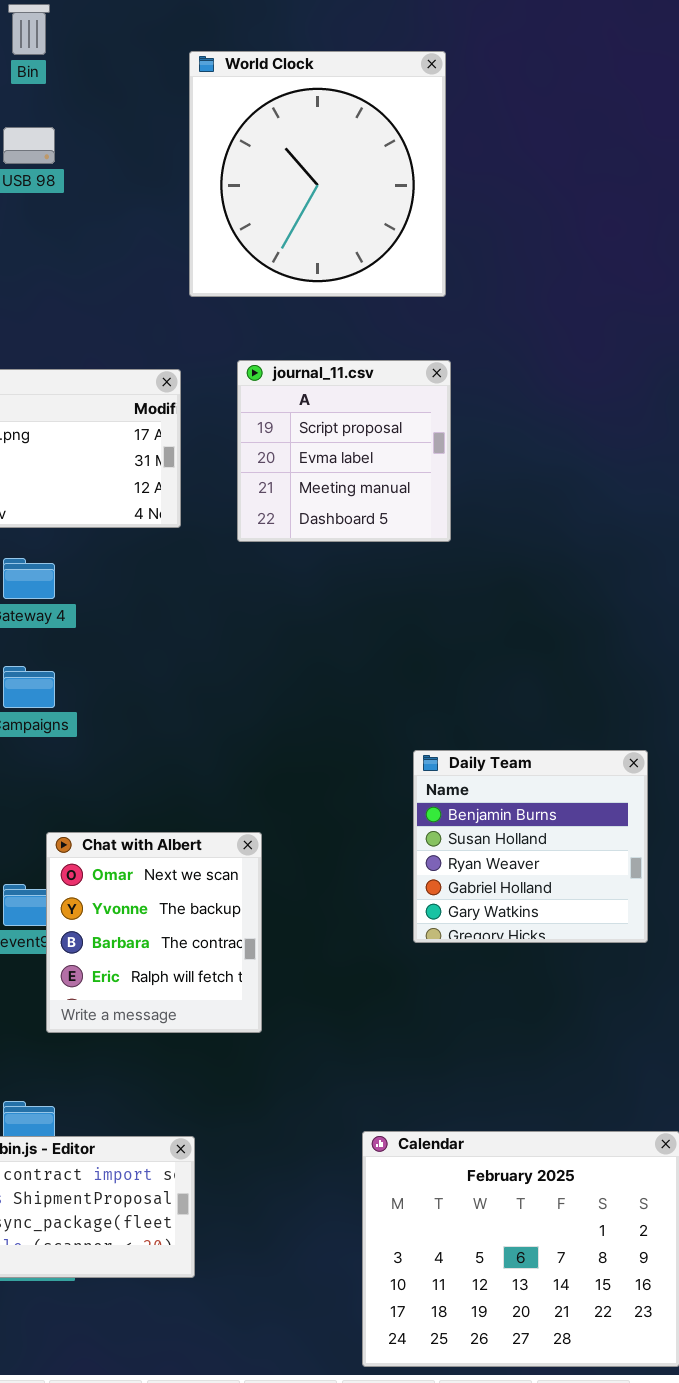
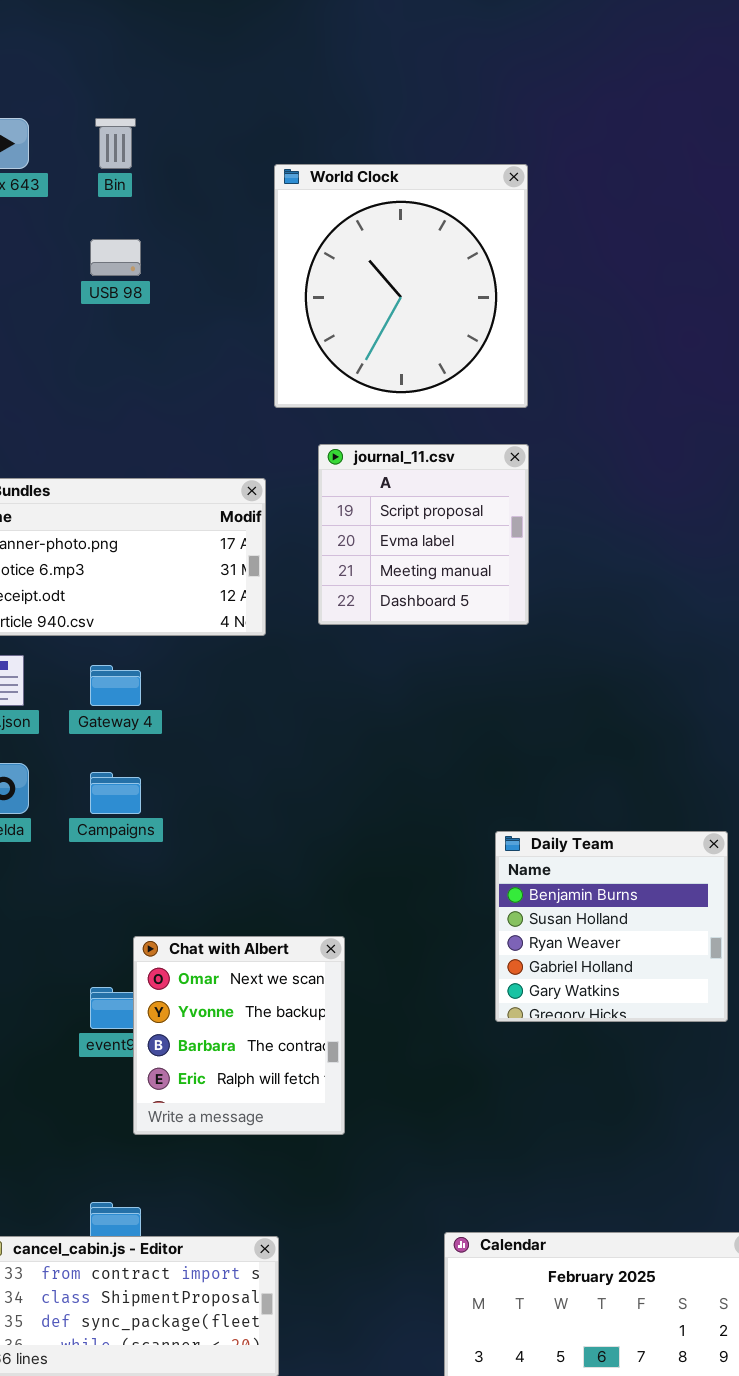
journal_11.csv: [237,360,451,542] -> [318,444,529,625], moved
Daily Team: [413,750,648,943] -> [495,831,728,1022], moved

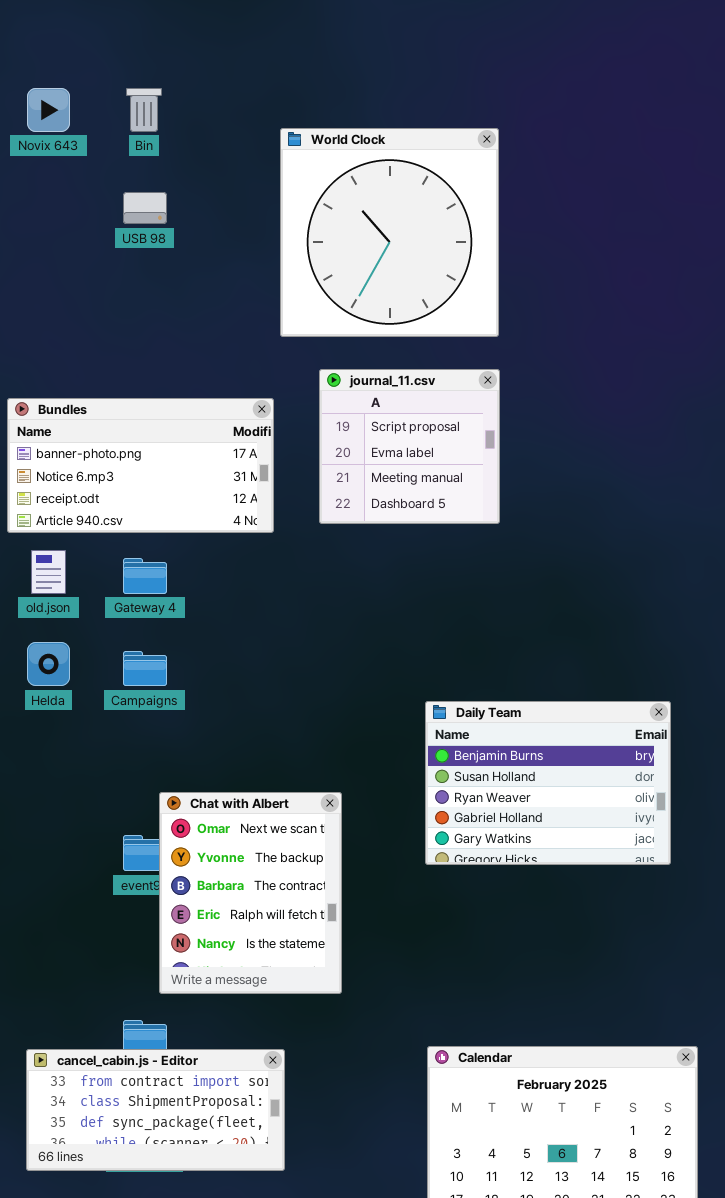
Daily Team: [495,831,728,1022] -> [425,701,671,865], resized
Chat with Albert: [133,936,345,1135] -> [159,792,342,994], resized

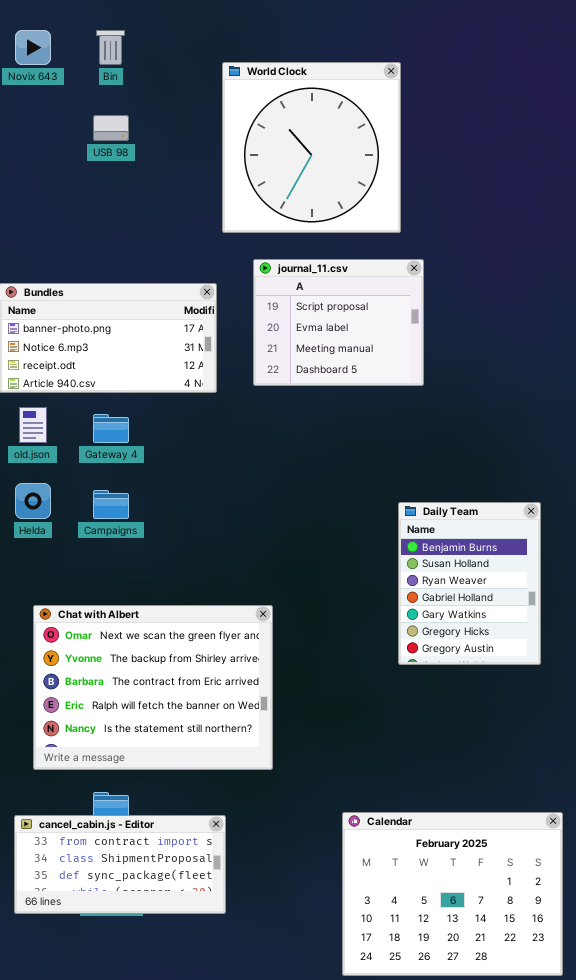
journal_11.csv: [319,369,500,524] -> [253,259,424,386], resized
Daily Team: [425,701,671,865] -> [398,502,541,665], resized
Chat with Albert: [159,792,342,994] -> [33,605,273,770], resized

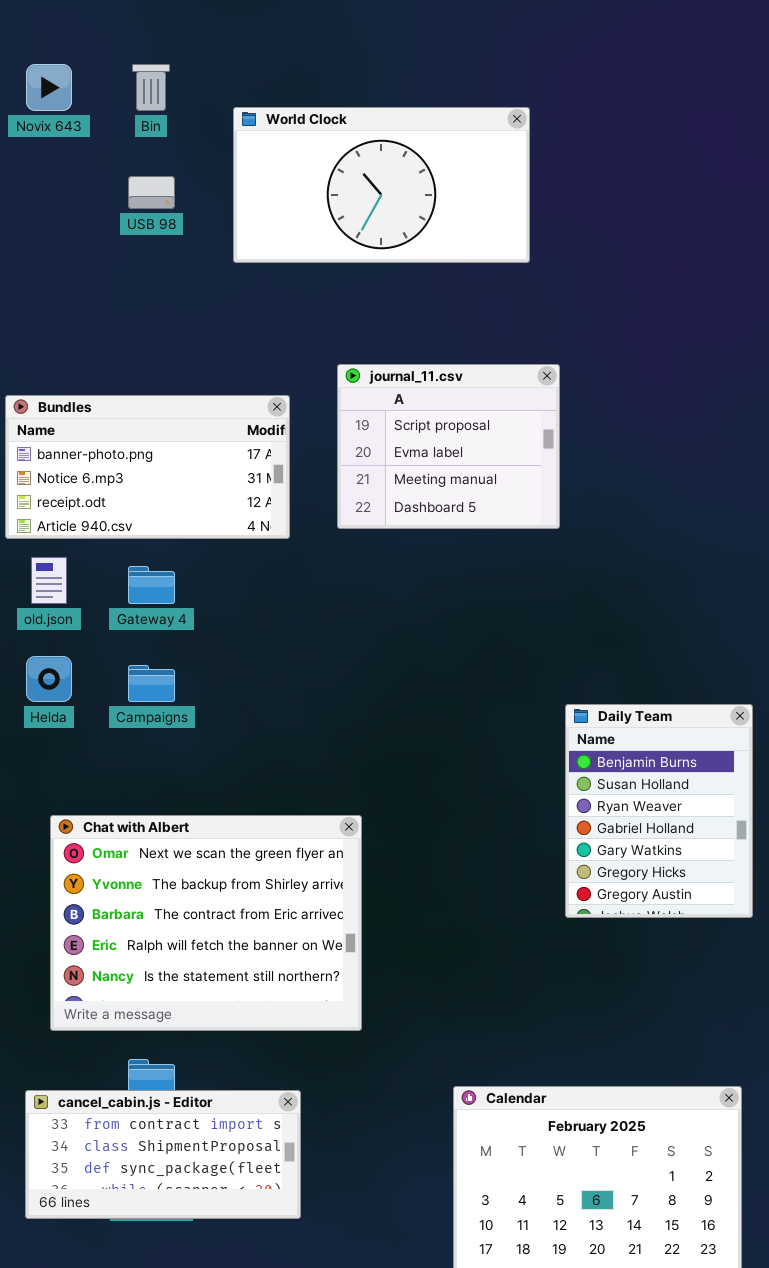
World Clock: [222,62,401,233] -> [233,107,530,263], resized
Daily Team: [398,502,541,665] -> [565,704,753,918], moved

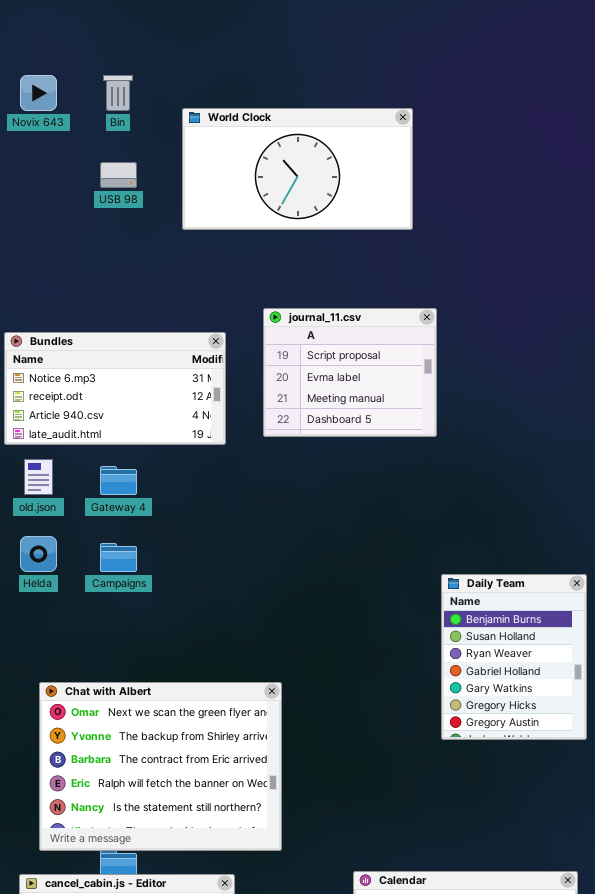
Bundles: [5,395,290,539] -> [4,332,226,445], scrolled down 1 row
Chat with Albert: [50,815,362,1031] -> [39,682,282,851], moved

